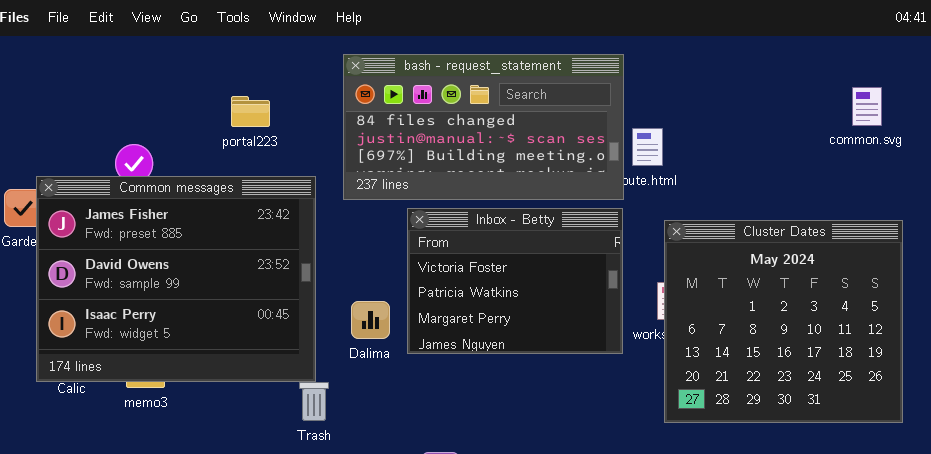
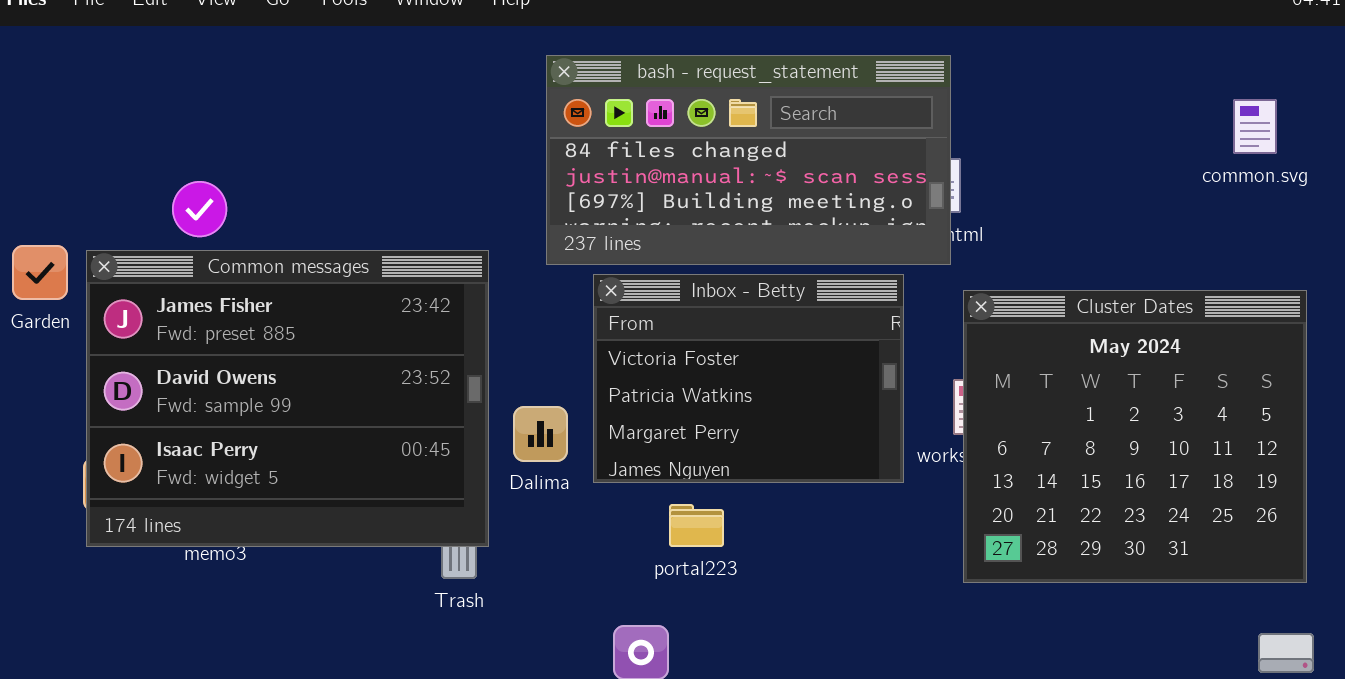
bash - request_statement: [343,54,624,200] -> [546,55,951,265], moved
portal223: [231,96,270,127] -> [669,504,724,547], moved
Common messages: [36,176,316,382] -> [86,250,489,547], moved

